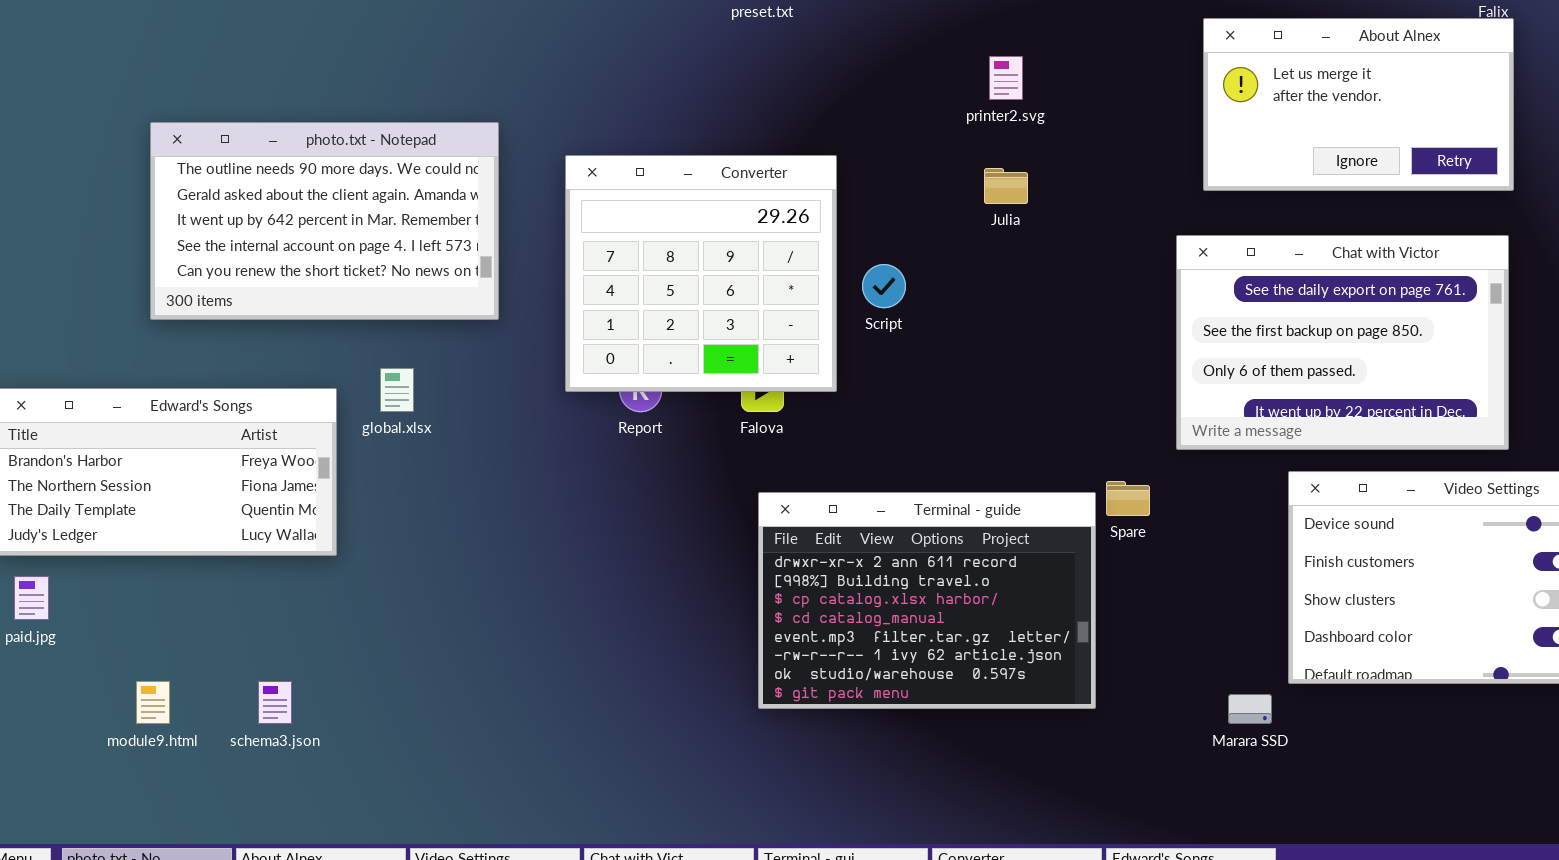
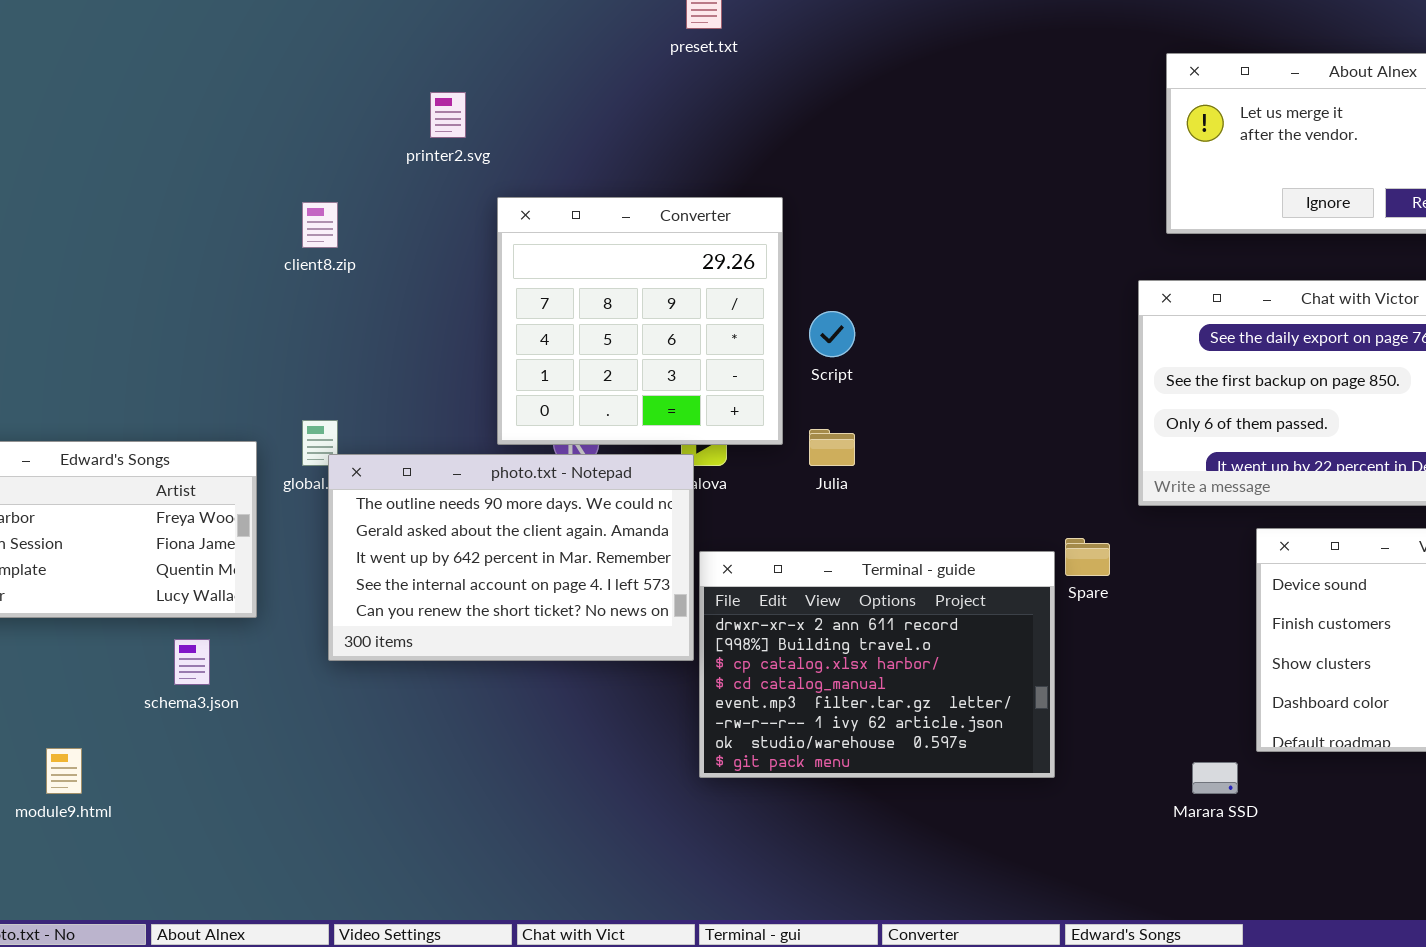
printer2.svg: [989,56,1023,100] -> [430,92,466,138], moved
photo.txt - Notepad: [150,122,499,320] -> [328,454,694,661], moved
Julia: [984,168,1028,204] -> [809,429,855,466], moved
schema3.json: [258,681,292,724] -> [174,639,210,685], moved

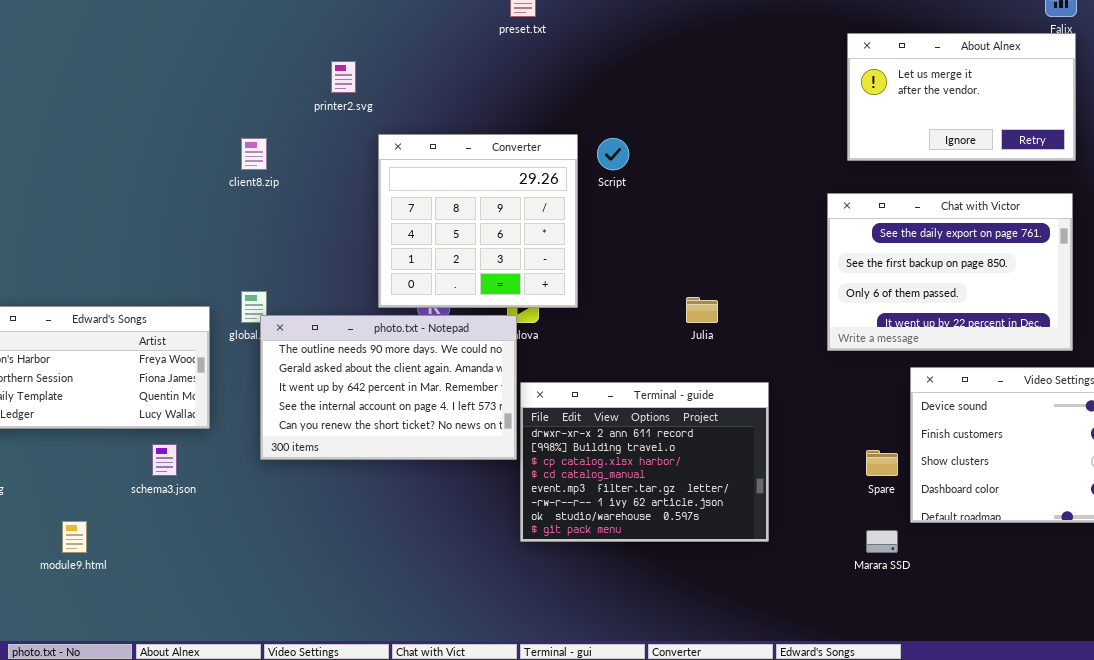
Script: [809,311,855,357] -> [597,138,629,170], moved
Julia: [809,429,855,466] -> [686,297,718,323], moved
Spare: [1065,538,1110,576] -> [866,450,898,476], moved

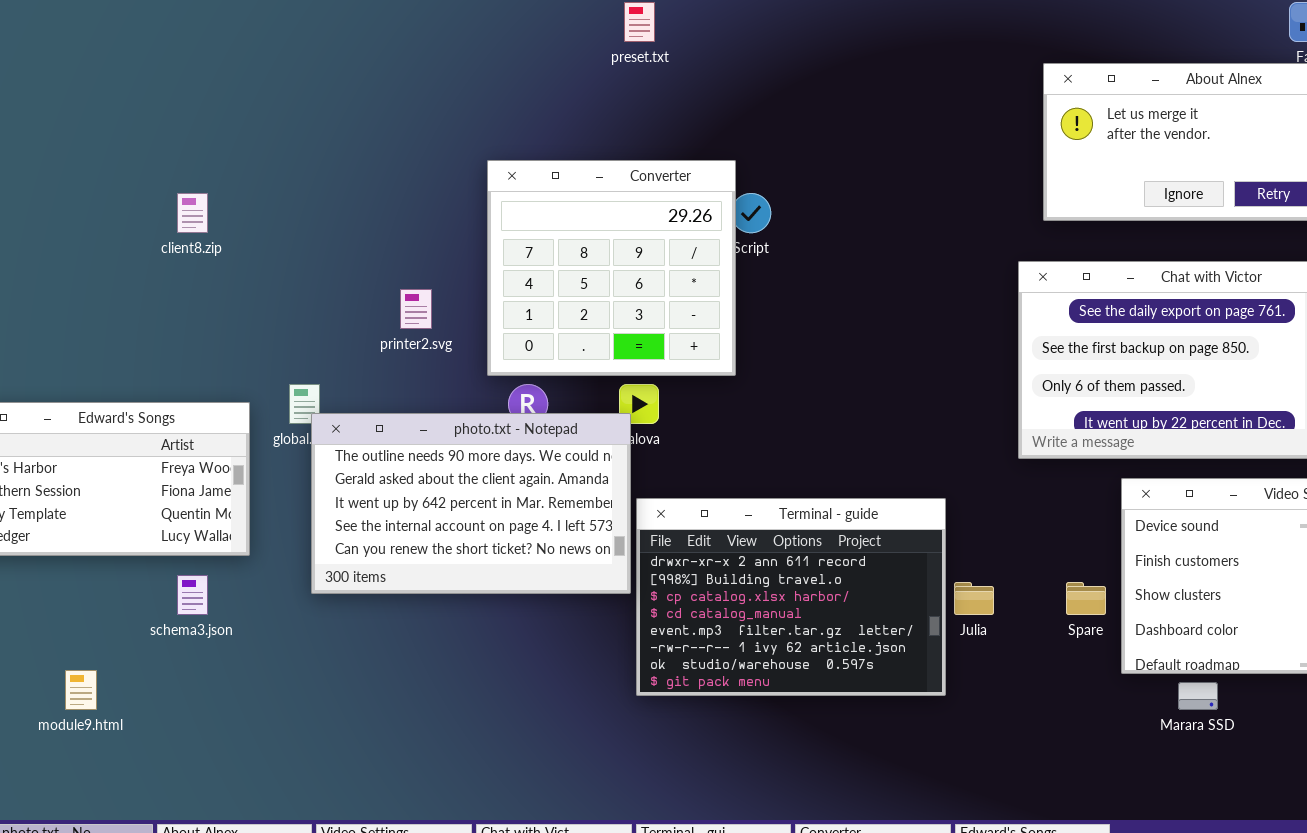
printer2.svg: [331,61,356,93] -> [400,289,432,329], moved
Converter: [378,134,578,308] -> [487,160,736,376], moved
client8.zip: [241,138,267,170] -> [177,193,208,233], moved
Julia: [686,297,718,323] -> [954,582,994,615], moved
Marara SSD: [866,530,898,553] -> [1178,682,1218,710], moved

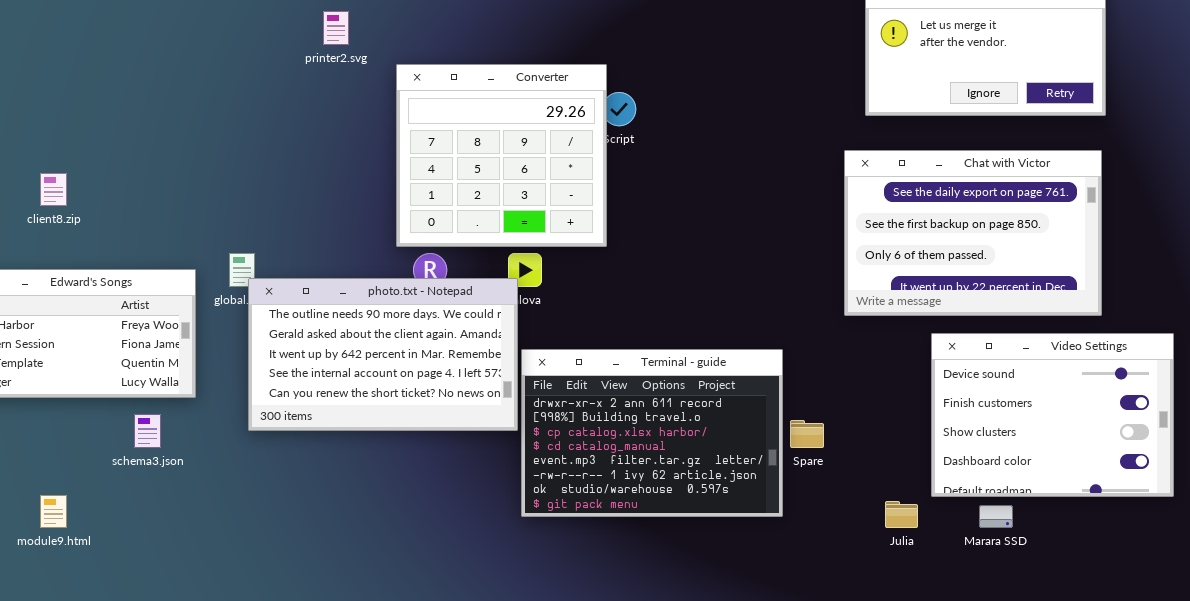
client8.zip: [177,193,208,233] -> [40,173,67,206], moved
printer2.svg: [400,289,432,329] -> [323,11,349,45], moved
Julia: [954,582,994,615] -> [885,501,918,528], moved
Spare: [1066,582,1106,615] -> [790,420,824,448], moved

